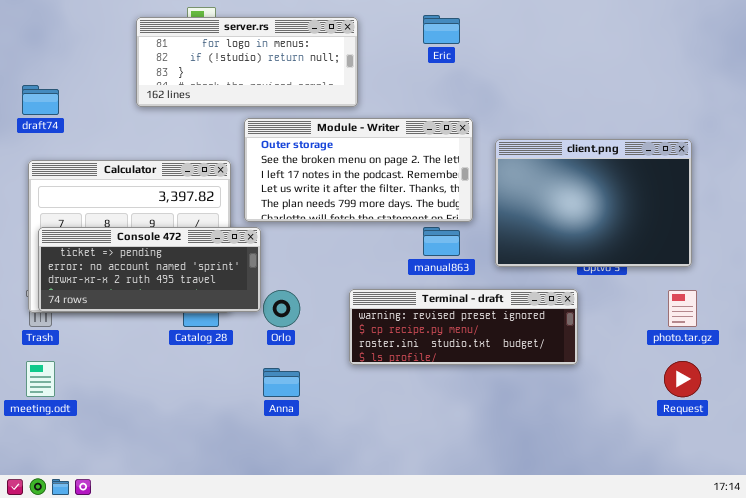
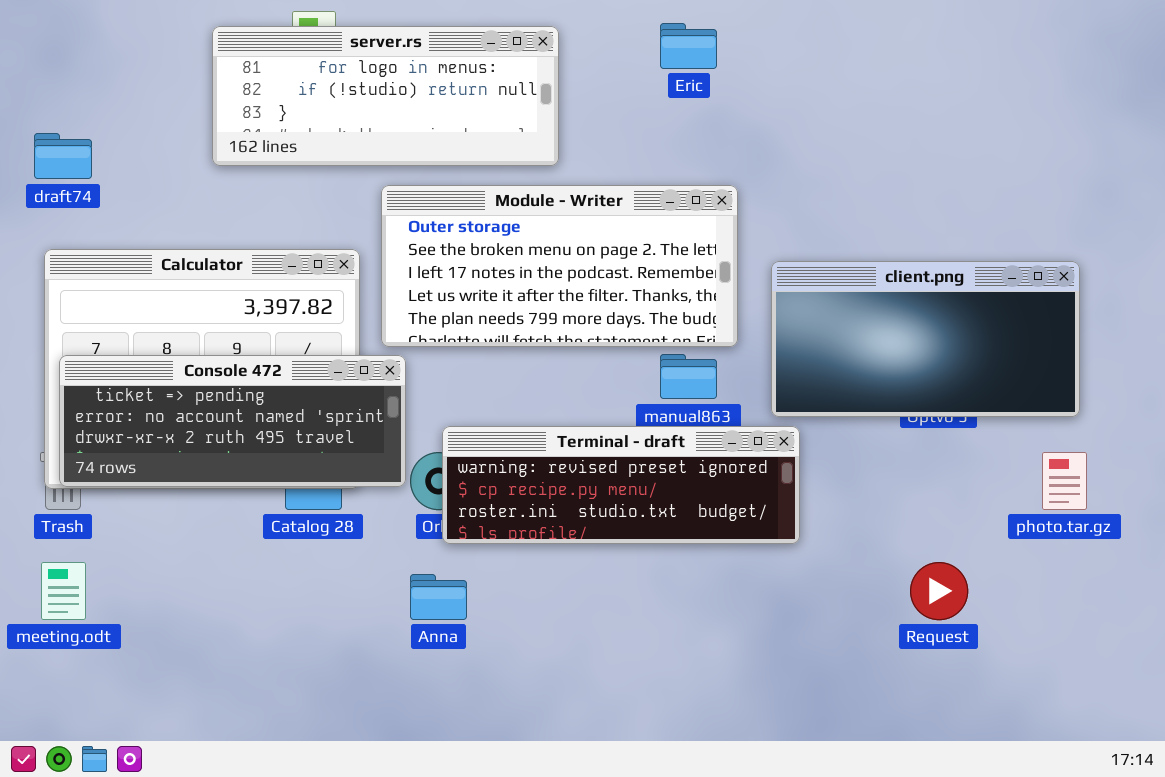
client.png: [495,139,692,267] -> [771,261,1080,417], resized
Terminal - draft: [349,289,578,365] -> [442,426,800,544], moved
Request: [664,361,701,397] -> [910,562,968,620], moved

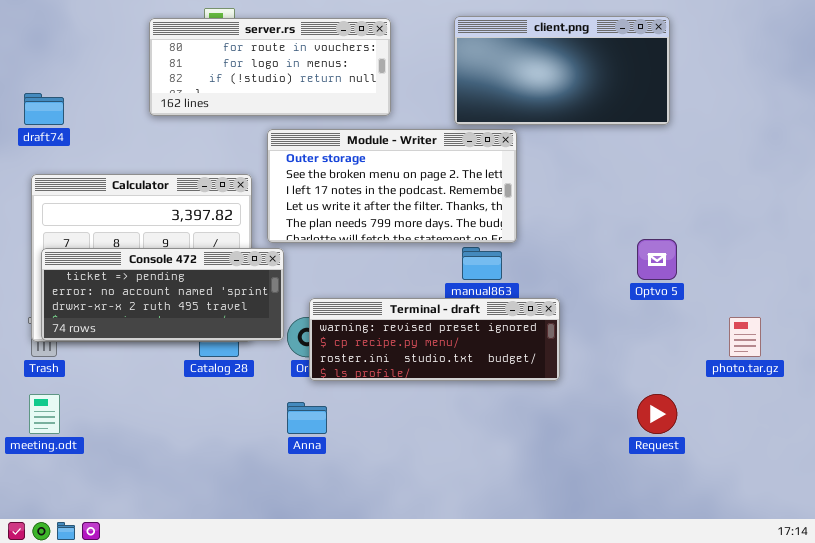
server.rs: [212,26,559,166] -> [149,18,391,116], scrolled up 1 row
client.png: [771,261,1080,417] -> [454,16,670,125], moved

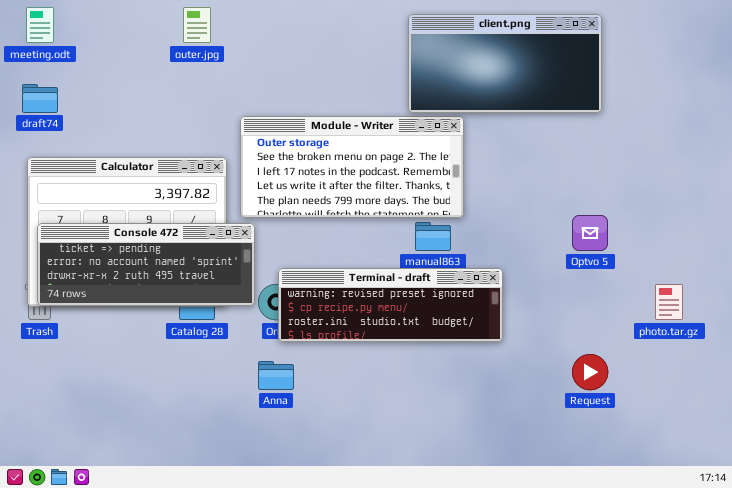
server.rs: [149,18,391,116] -> none, closed
meeting.odt: [29,394,60,434] -> [26,7,54,43], moved

